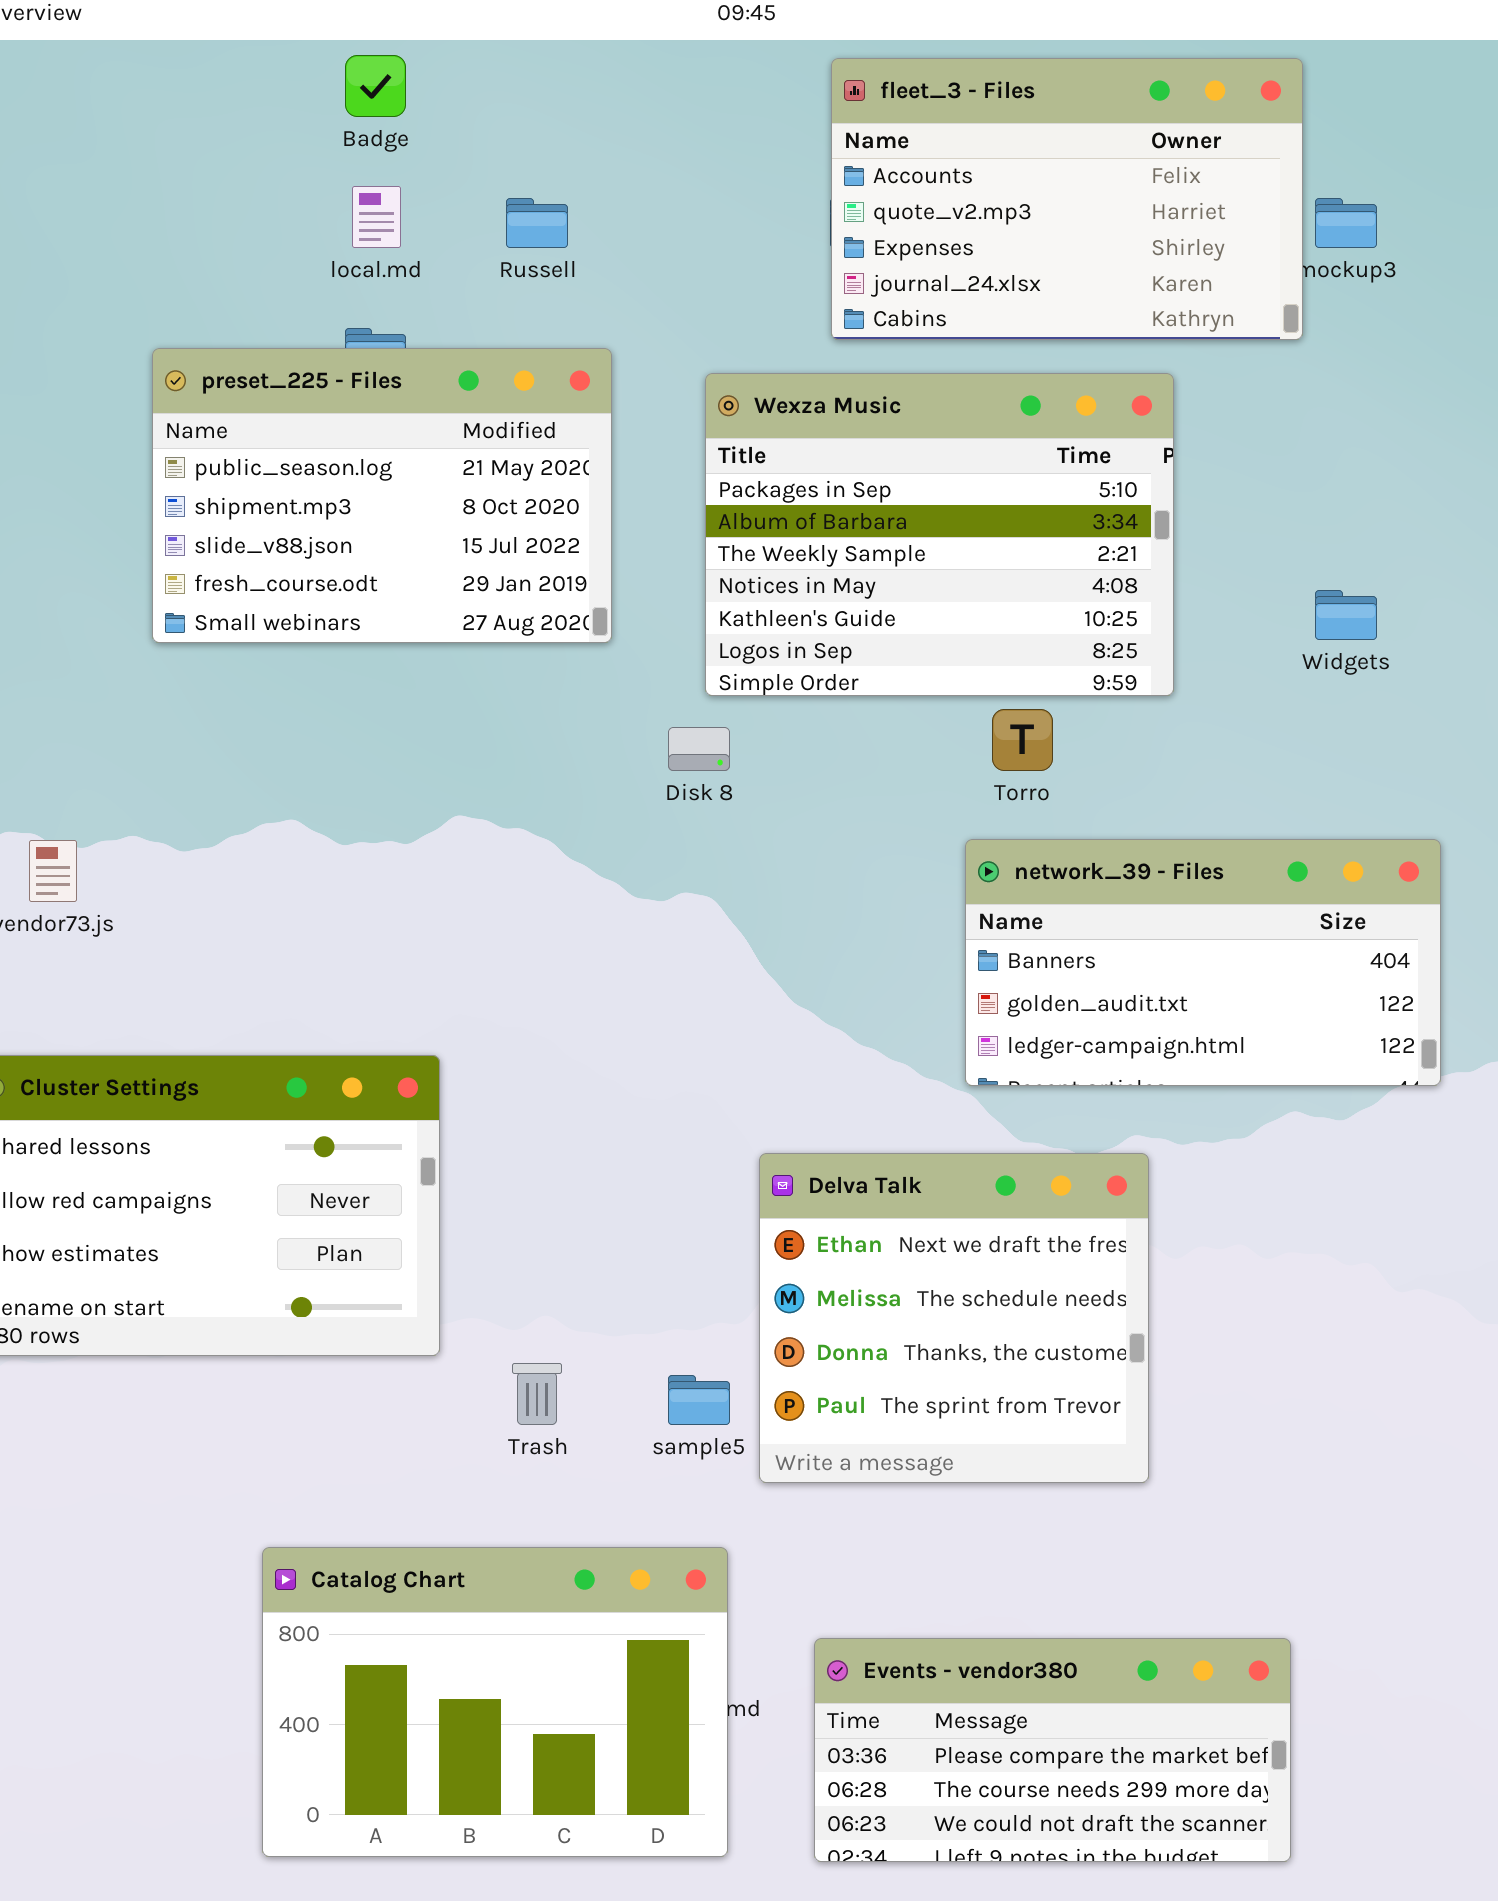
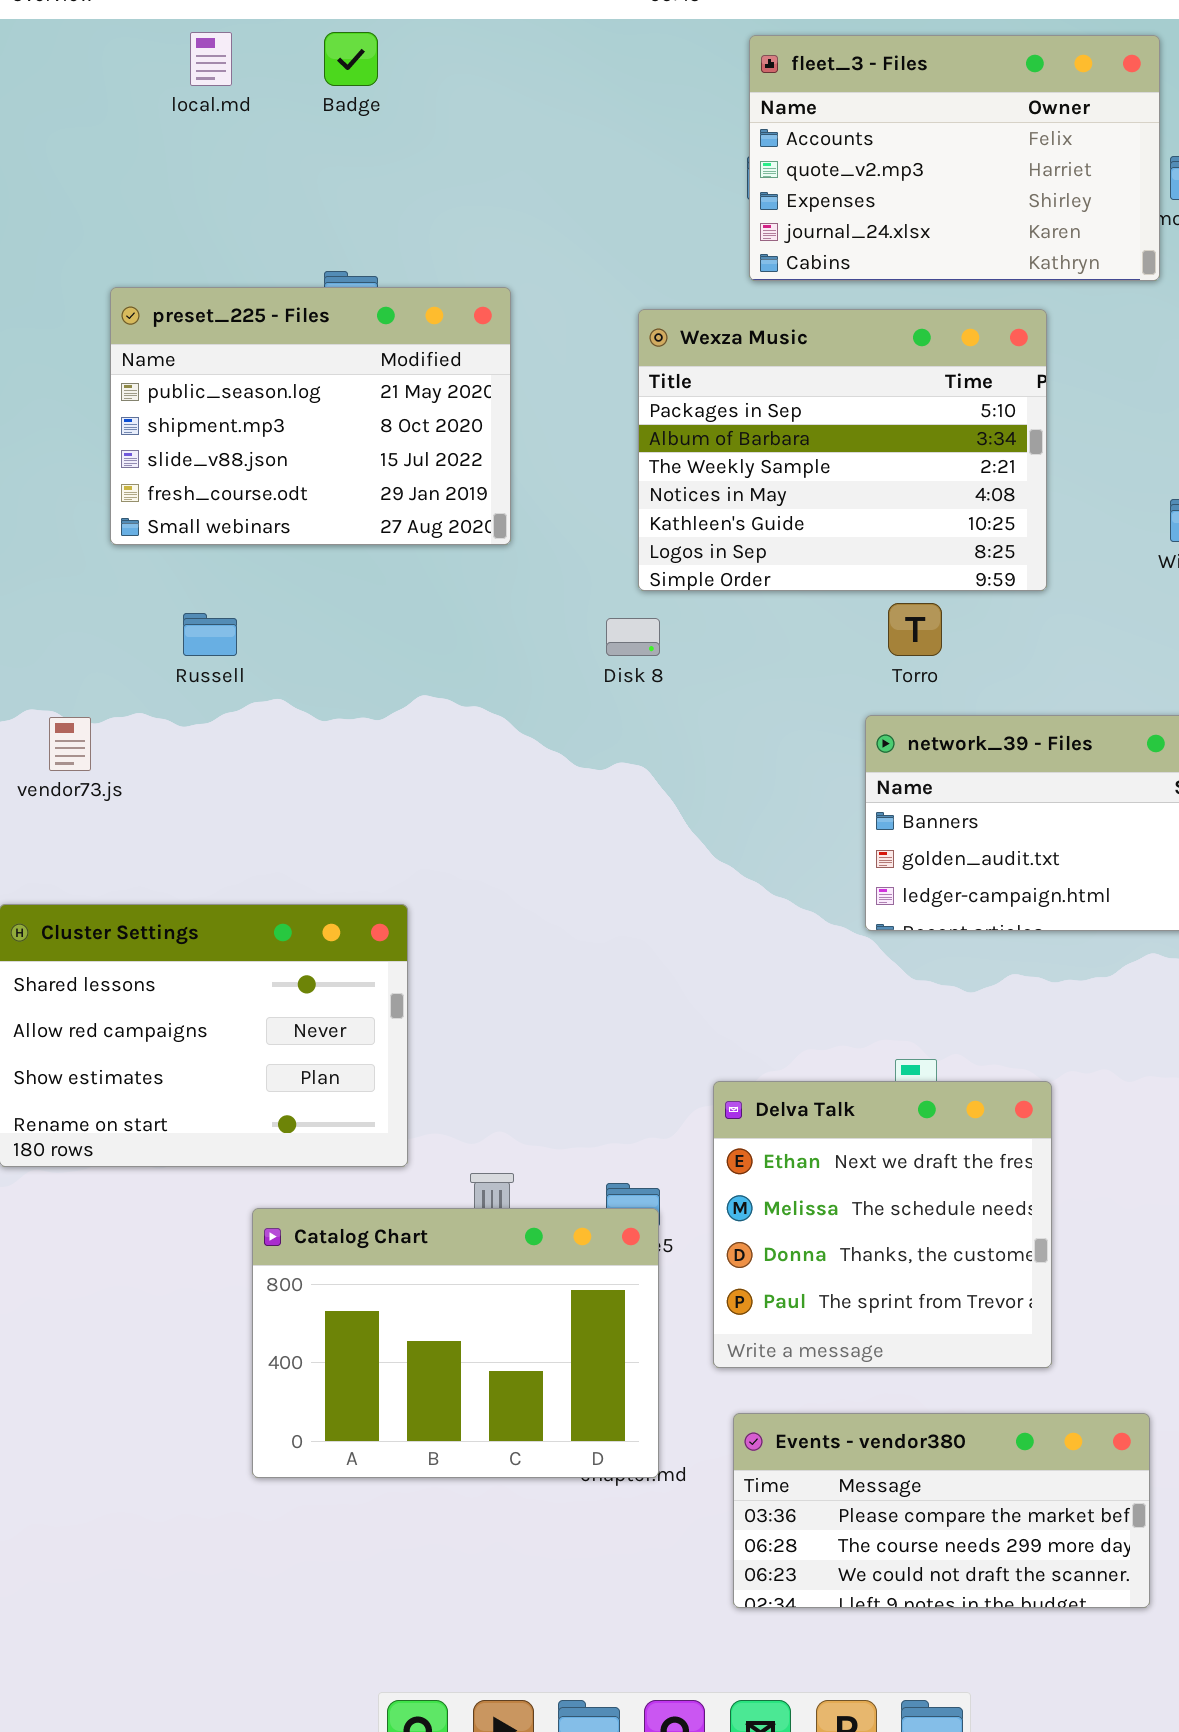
local.md: [352,186,401,248] -> [190,32,232,86], moved
Russell: [506,198,568,248] -> [183,613,237,656], moved
preset_225 - Files: [152,348,612,643] -> [110,287,511,545], moved
Delva Talk: [759,1153,1149,1483] -> [713,1081,1052,1368], moved
Catalog Chart: [262,1547,728,1857] -> [252,1208,659,1478], moved

